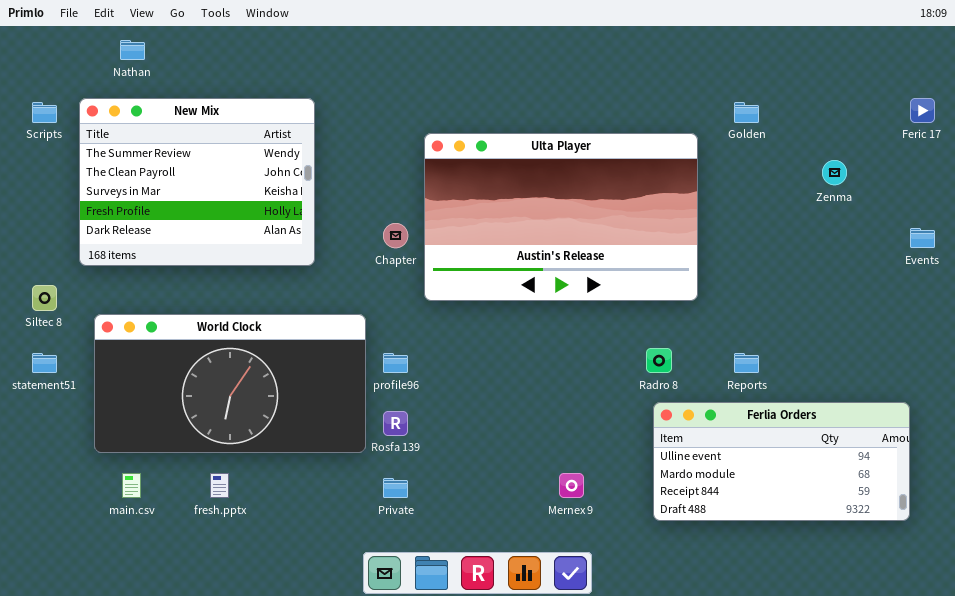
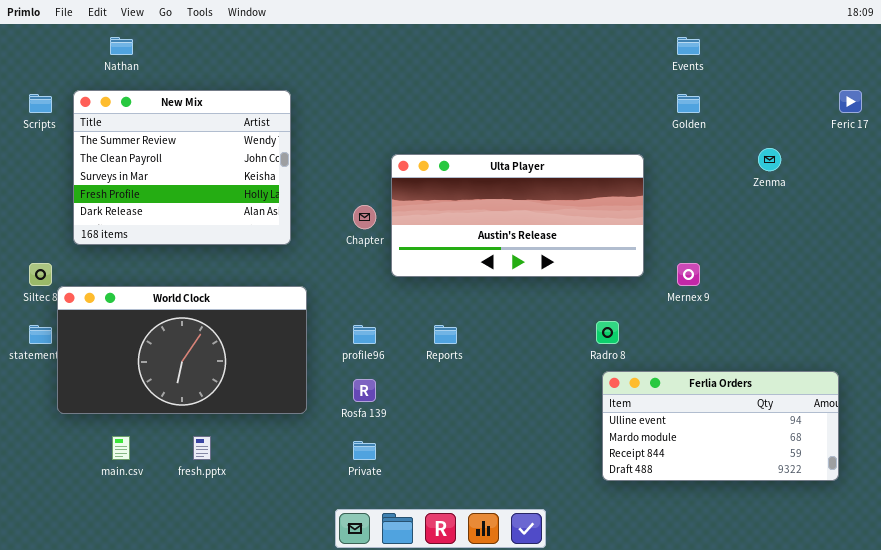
Ulta Player: [424,133,698,301] -> [391,154,644,277], resized
Events: [910,228,935,248] -> [677,37,700,55], moved
World Clock: [94,314,366,453] -> [57,286,307,414], moved
Reports: [734,353,759,373] -> [434,325,457,344], moved
Mernex 9: [559,473,584,498] -> [677,263,700,286], moved

